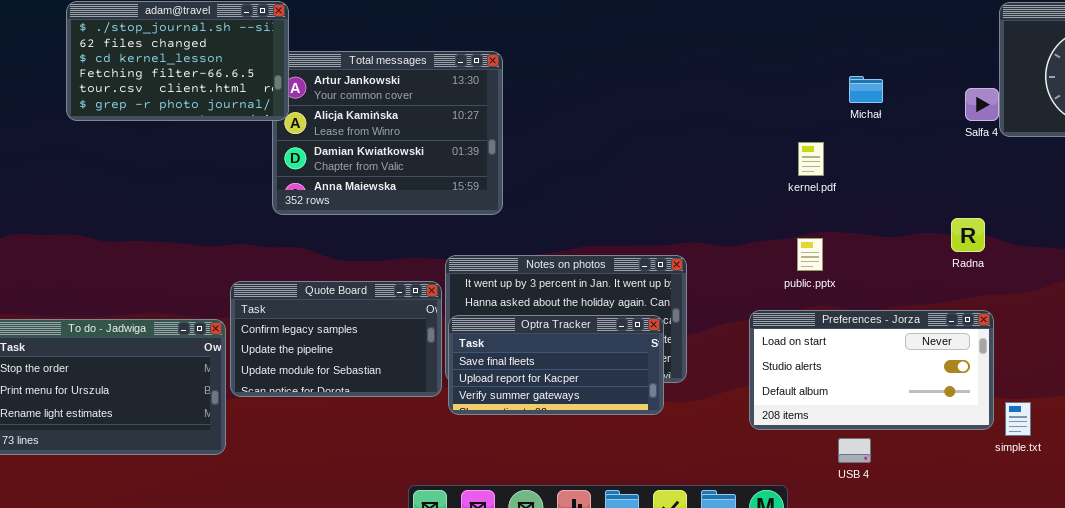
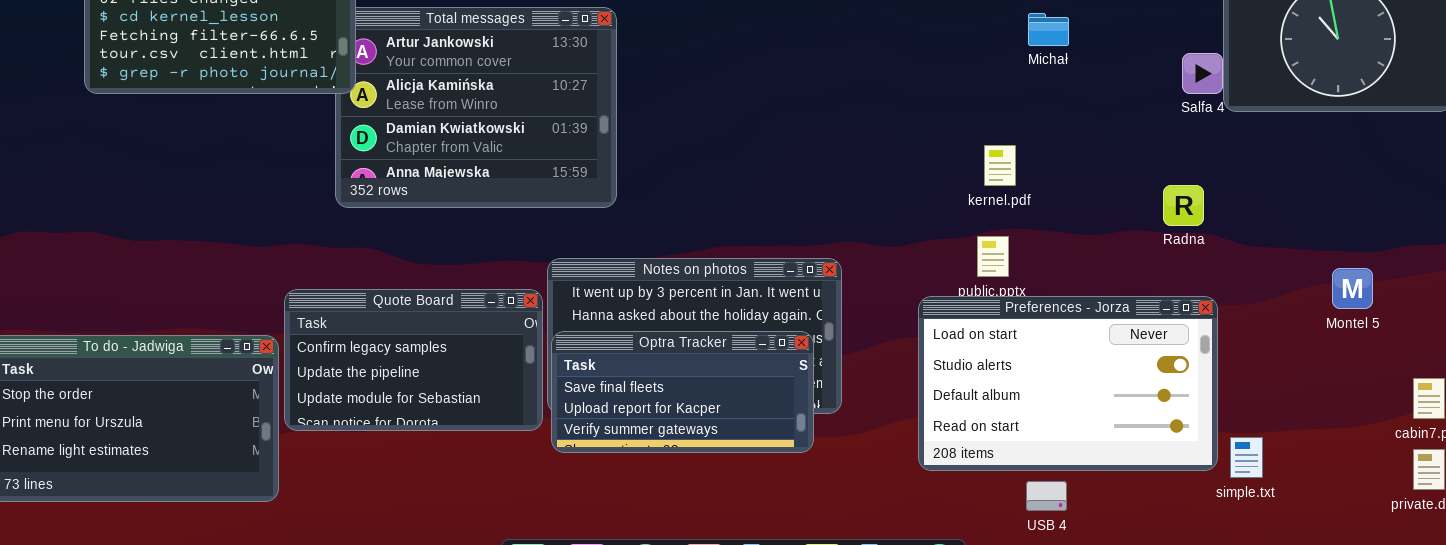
Michał: [849,76,883,103] -> [1028,13,1069,46], moved
kernel.pdf: [798,142,824,176] -> [984,145,1016,186], moved
Radna: [951,218,985,252] -> [1163,185,1204,226], moved
Preferences - Jorza: [749,310,994,430] -> [918,296,1218,471], resized

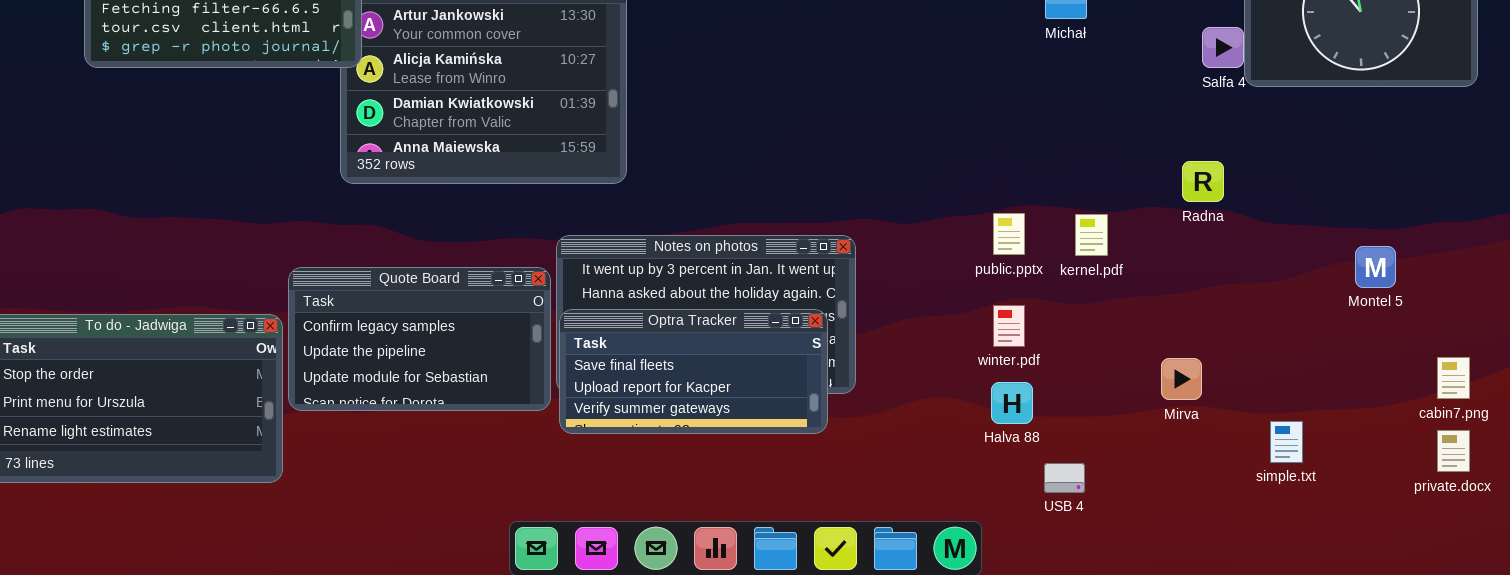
kernel.pdf: [984,145,1016,186] -> [1075,214,1108,256], moved
Preferences - Jorza: [918,296,1218,471] -> none, closed
simple.txt: [1230,437,1263,478] -> [1270,421,1303,463], moved

